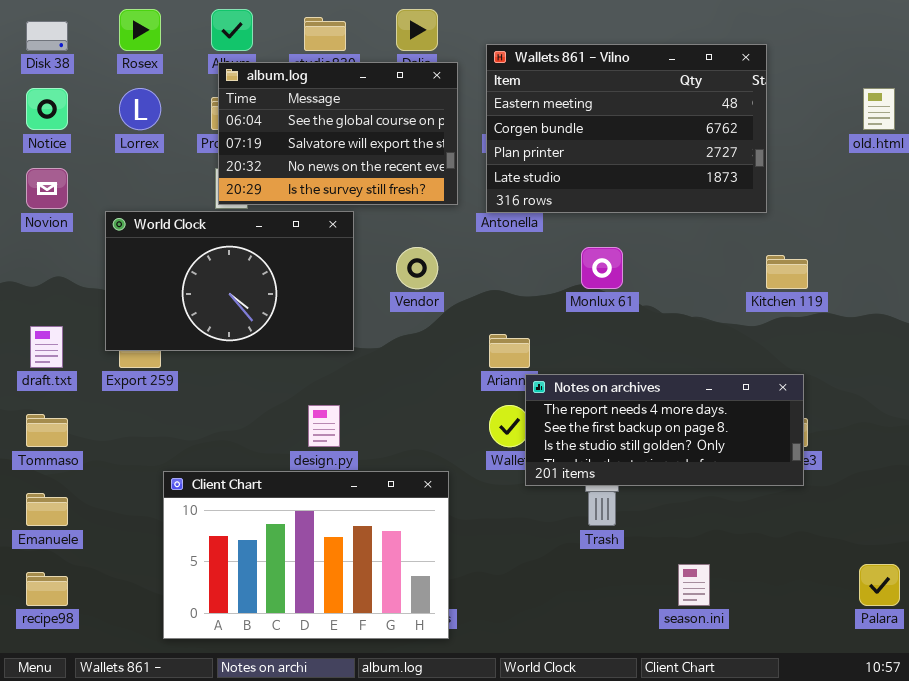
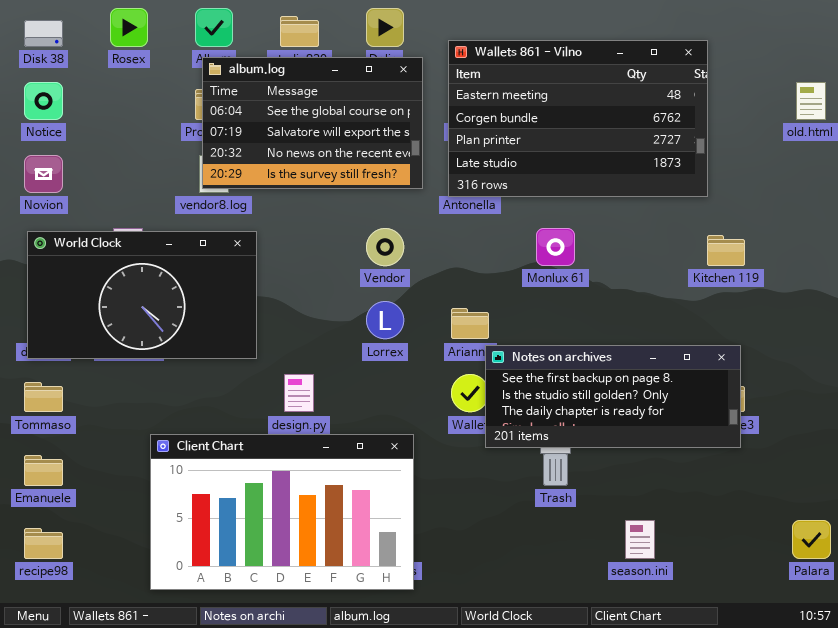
Lorrex: [119,88,161,130] -> [366,301,404,339], moved
World Clock: [105,211,354,351] -> [27,231,257,359], moved
Notes on archives: [525,374,804,486] -> [485,345,741,448], scrolled down 1 row

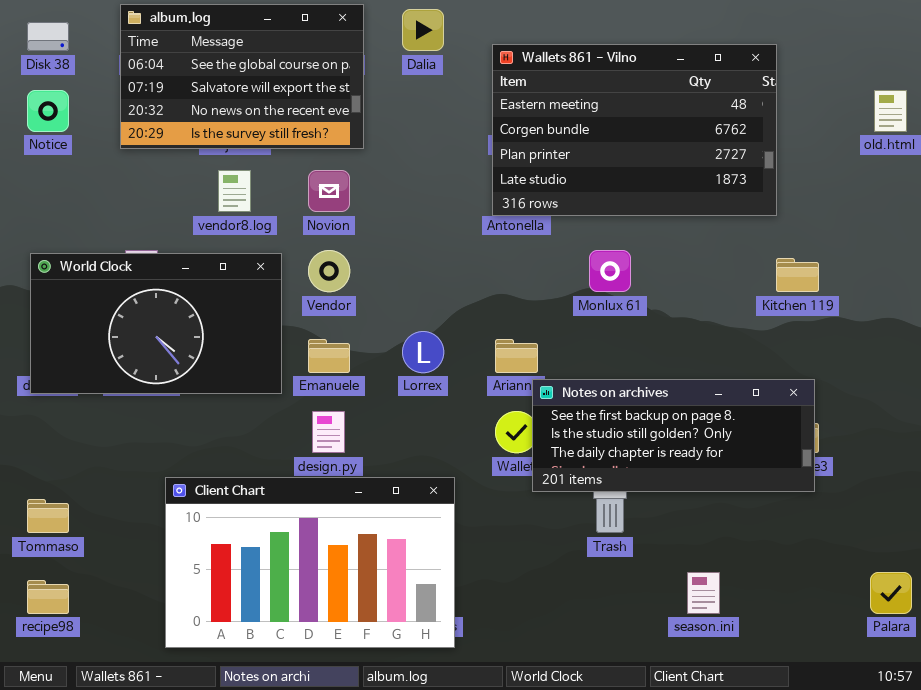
album.log: [202,57,423,189] -> [120,4,364,149], moved
Novion: [24,155,63,193] -> [308,170,350,212], moved
Vendor: [366,228,404,266] -> [308,250,350,292], moved
Tommaso: [24,382,63,412] -> [27,499,69,533], moved
Emanuele: [24,455,63,486] -> [308,339,350,373], moved

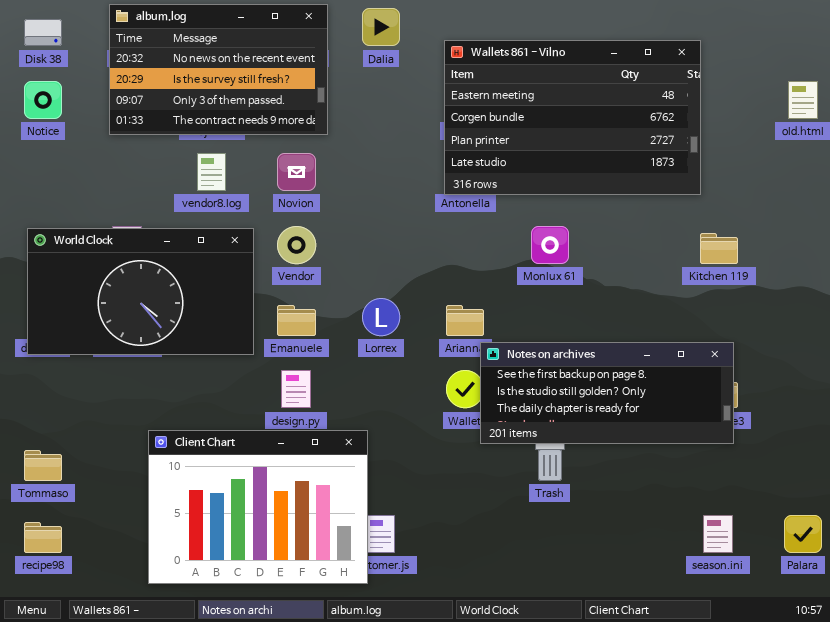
album.log: [120,4,364,149] -> [109,4,328,135], scrolled down 2 rows
Client Chart: [165,477,455,648] -> [148,430,368,584], resized
season.ini: [687,572,720,614] -> [703,515,733,553], moved

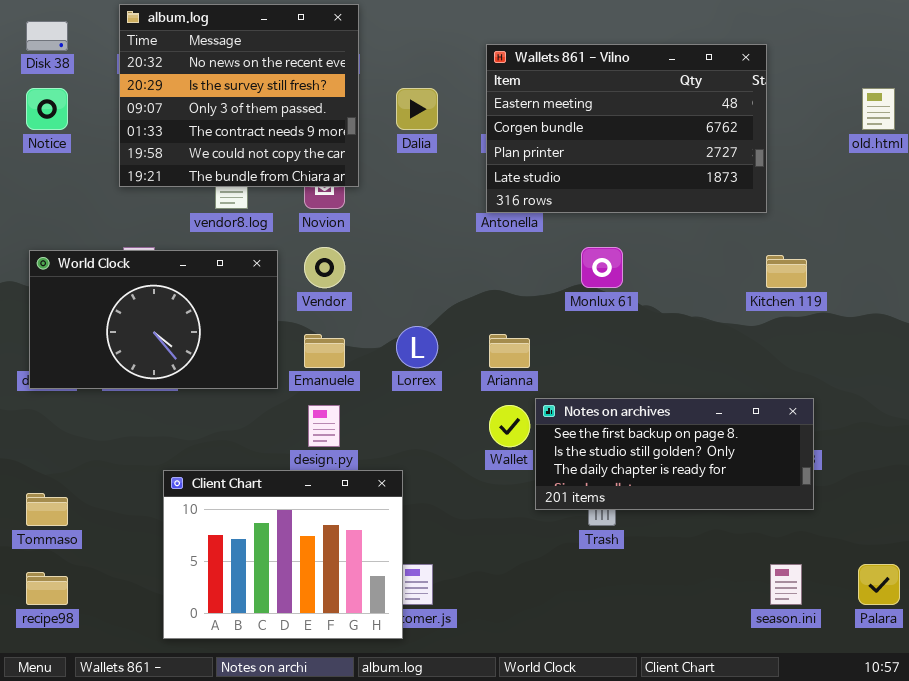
album.log: [109,4,328,135] -> [119,4,359,187], resized
Dalia: [362,8,400,46] -> [396,88,438,130], moved
Notes on archives: [480,342,734,444] -> [535,398,814,510], moved

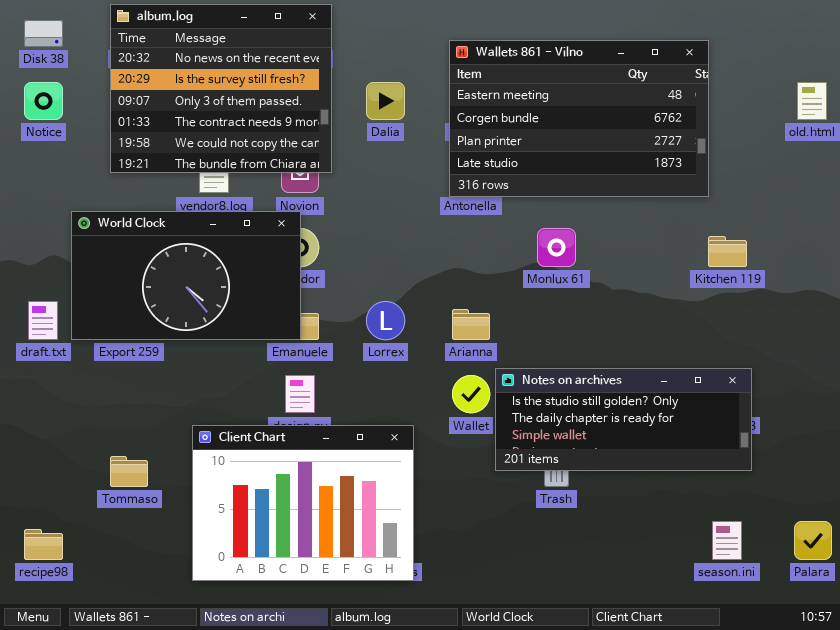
World Clock: [29,250,278,389] -> [71,211,301,340], moved
Notes on archives: [535,398,814,510] -> [495,368,752,471], scrolled down 1 row
Client Chart: [163,470,403,639] -> [192,425,414,581], moved
Tommaso: [26,493,68,526] -> [110,456,148,487], moved

